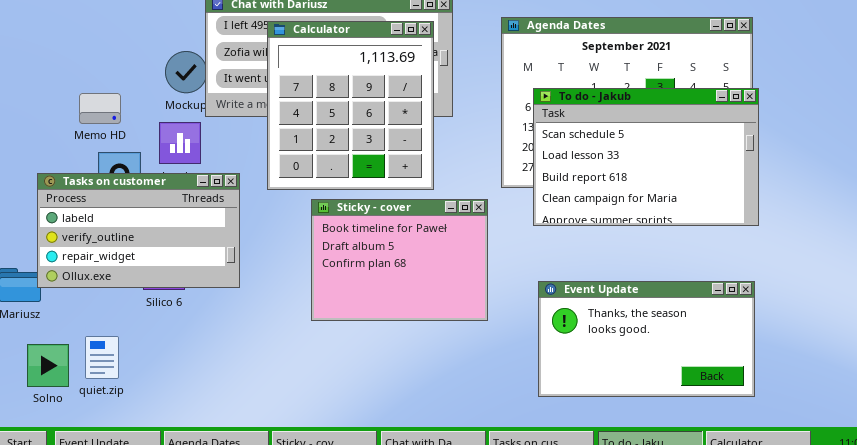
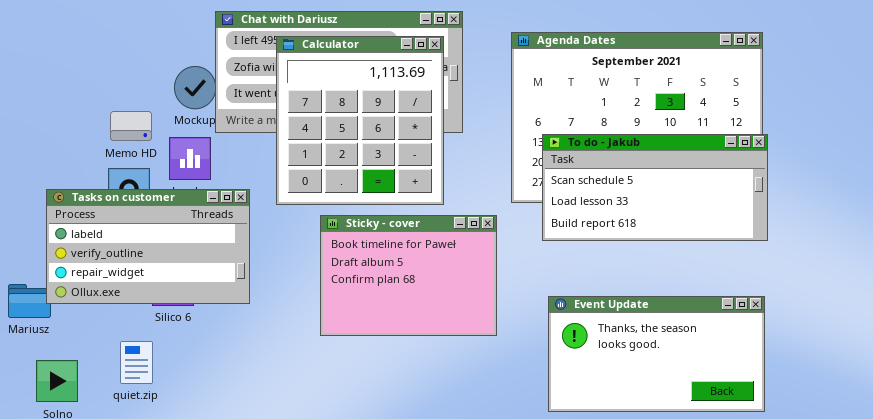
To do - Jakub: [533,88,759,226] -> [542,134,768,241], resized
Memo HD: [79,93,121,124] -> [110,111,152,141], moved
quiet.zip: [85,336,119,379] -> [120,341,153,384], moved

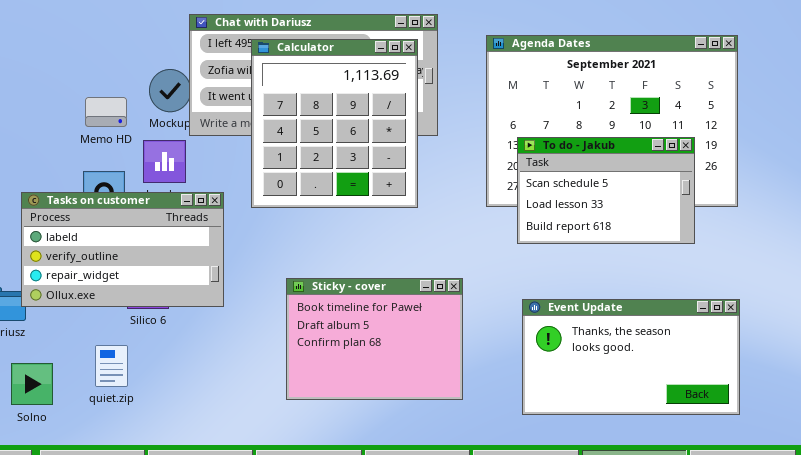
Memo HD: [110,111,152,141] -> [85,97,127,127], moved
To do - Jakub: [542,134,768,241] -> [517,137,695,244], resized
Sticky - cover: [320,215,497,336] -> [286,278,463,400], moved

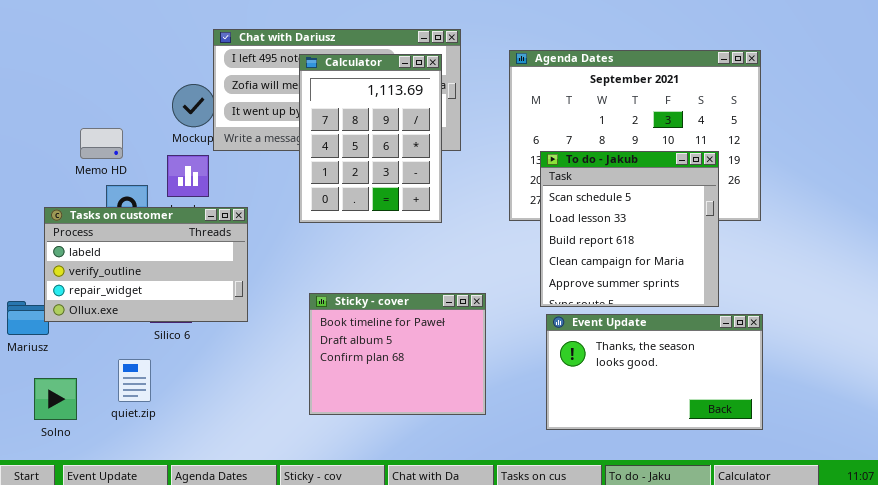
Calculator: [251,39,418,208] -> [299,54,442,223], resized
Memo HD: [85,97,127,127] -> [80,128,123,159], moved
To do - Jakub: [517,137,695,244] -> [540,151,719,307], resized

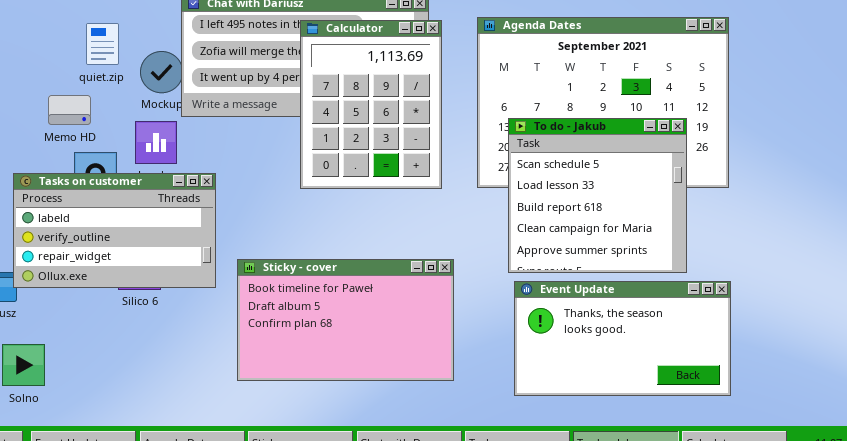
Calculator: [299,54,442,223] -> [300,20,442,189], moved
Sticky - cover: [309,293,486,415] -> [237,259,454,381], resized
quiet.zip: [118,359,151,402] -> [86,23,119,65], moved

